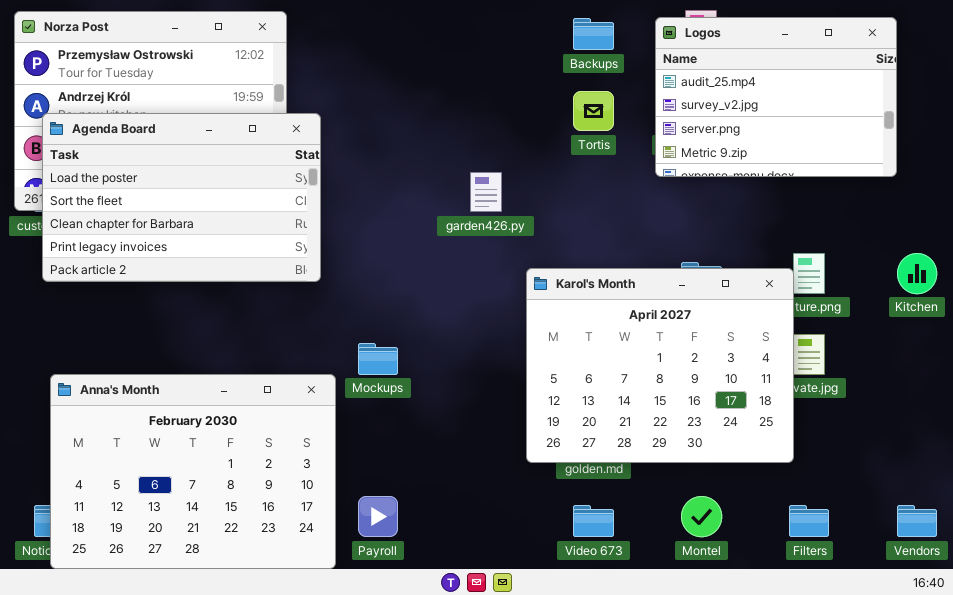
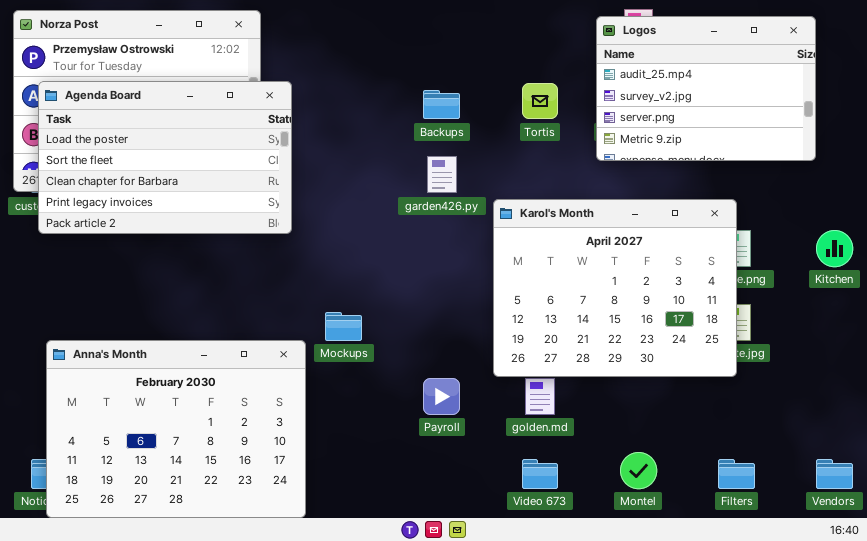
Backups: [573,18,614,50] -> [423,90,460,119], moved
Agenda Board: [42,113,321,282] -> [38,81,292,234], moved
Karol's Month: [526,268,794,463] -> [493,199,737,377], moved
Payroll: [358,496,398,537] -> [423,378,460,415], moved

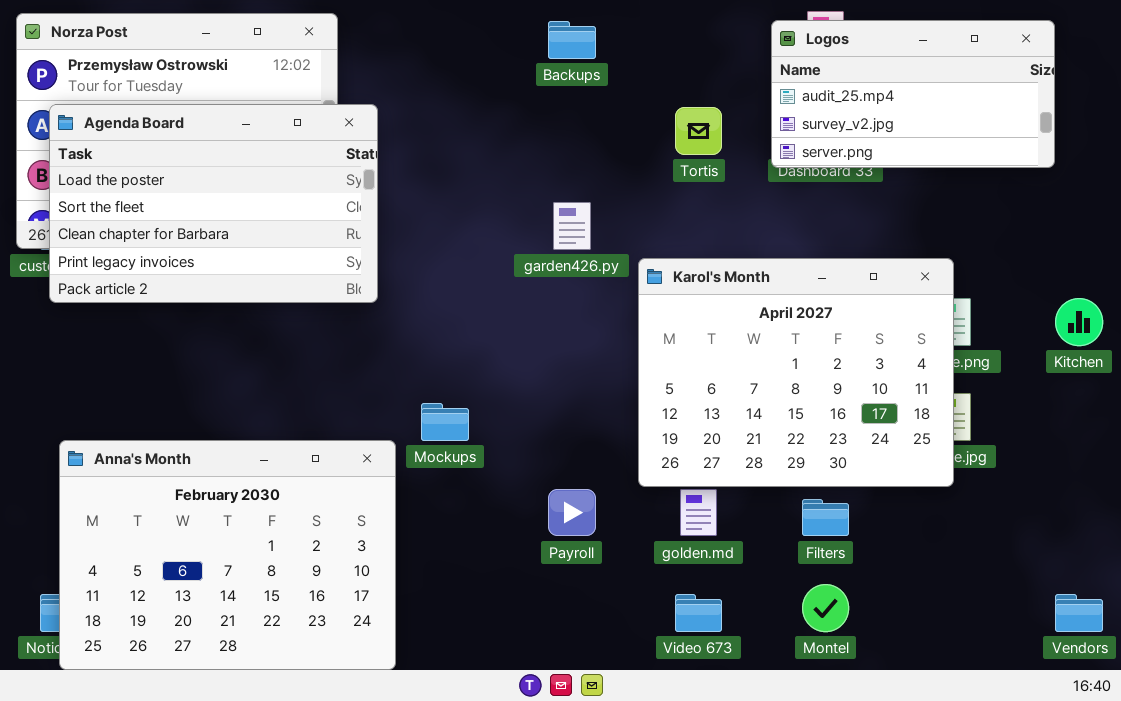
Logos: [596,16,816,161] -> [771,20,1055,168], resized
Backups: [423,90,460,119] -> [548,21,596,59], moved
Filters: [718,459,755,489] -> [802,499,849,536], moved

